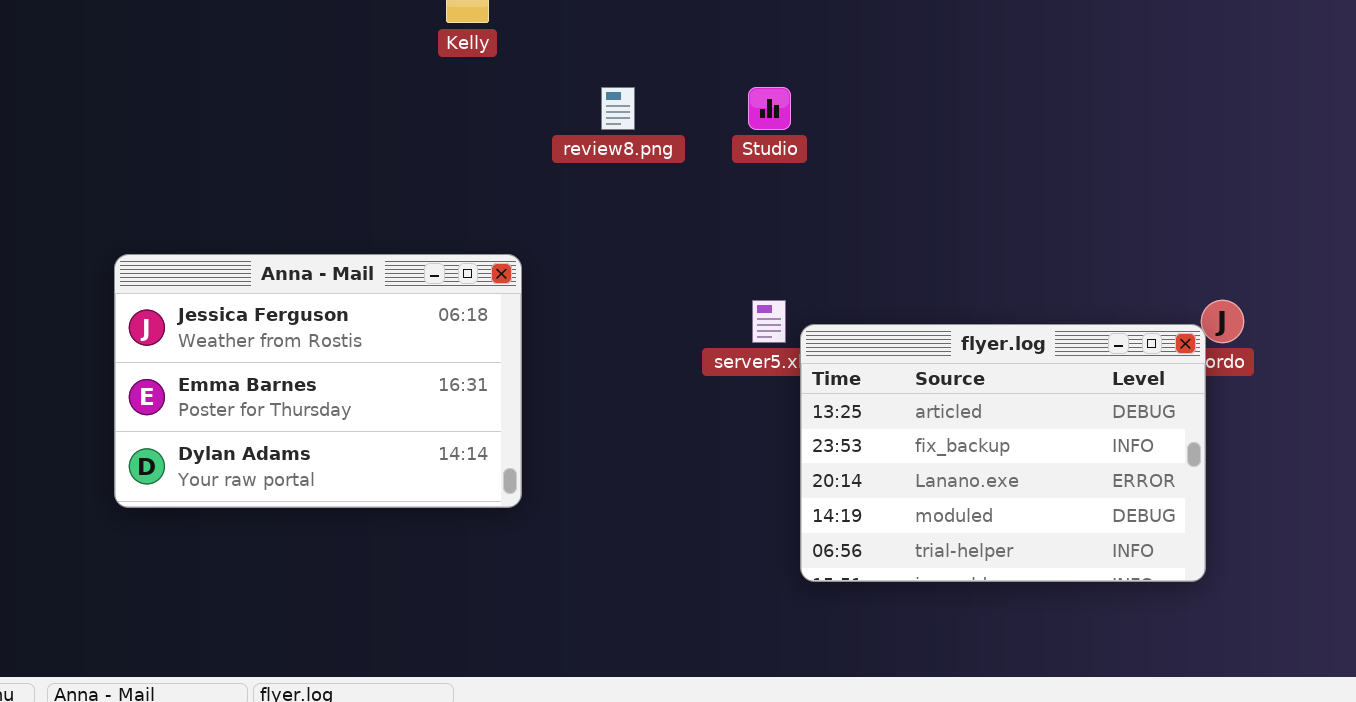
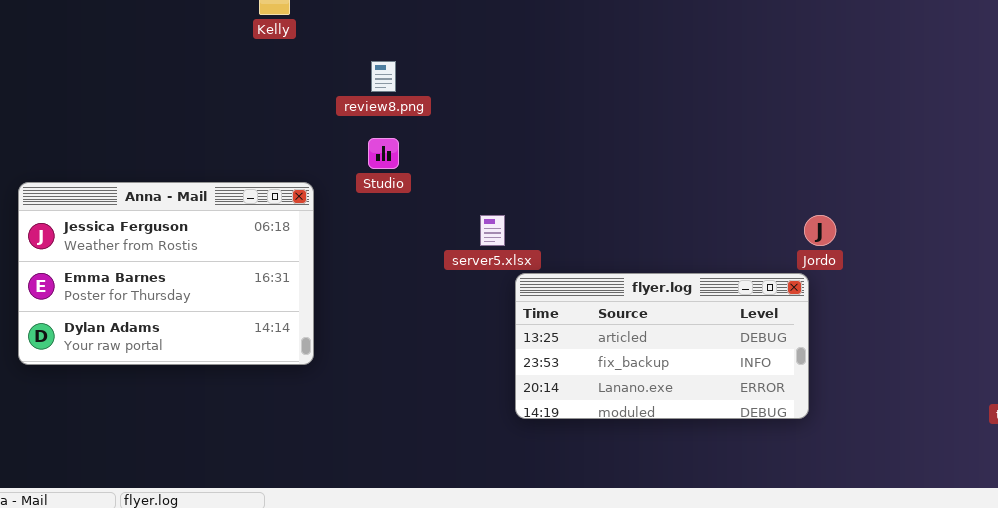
Studio: [748,87,791,130] -> [368,138,399,169], moved
flyer.log: [800,324,1206,582] -> [515,273,809,419], resized

